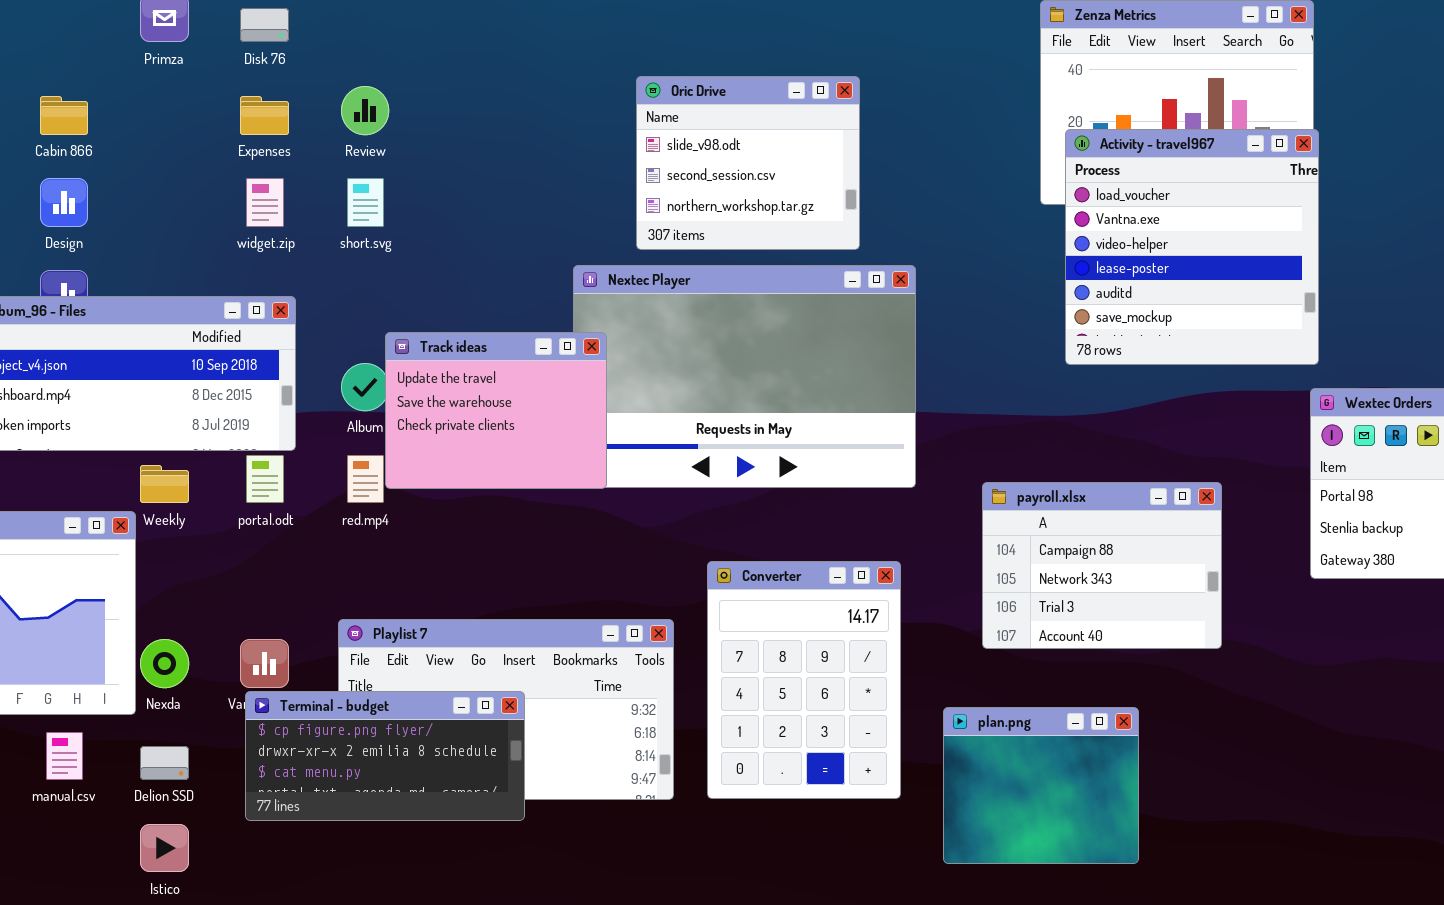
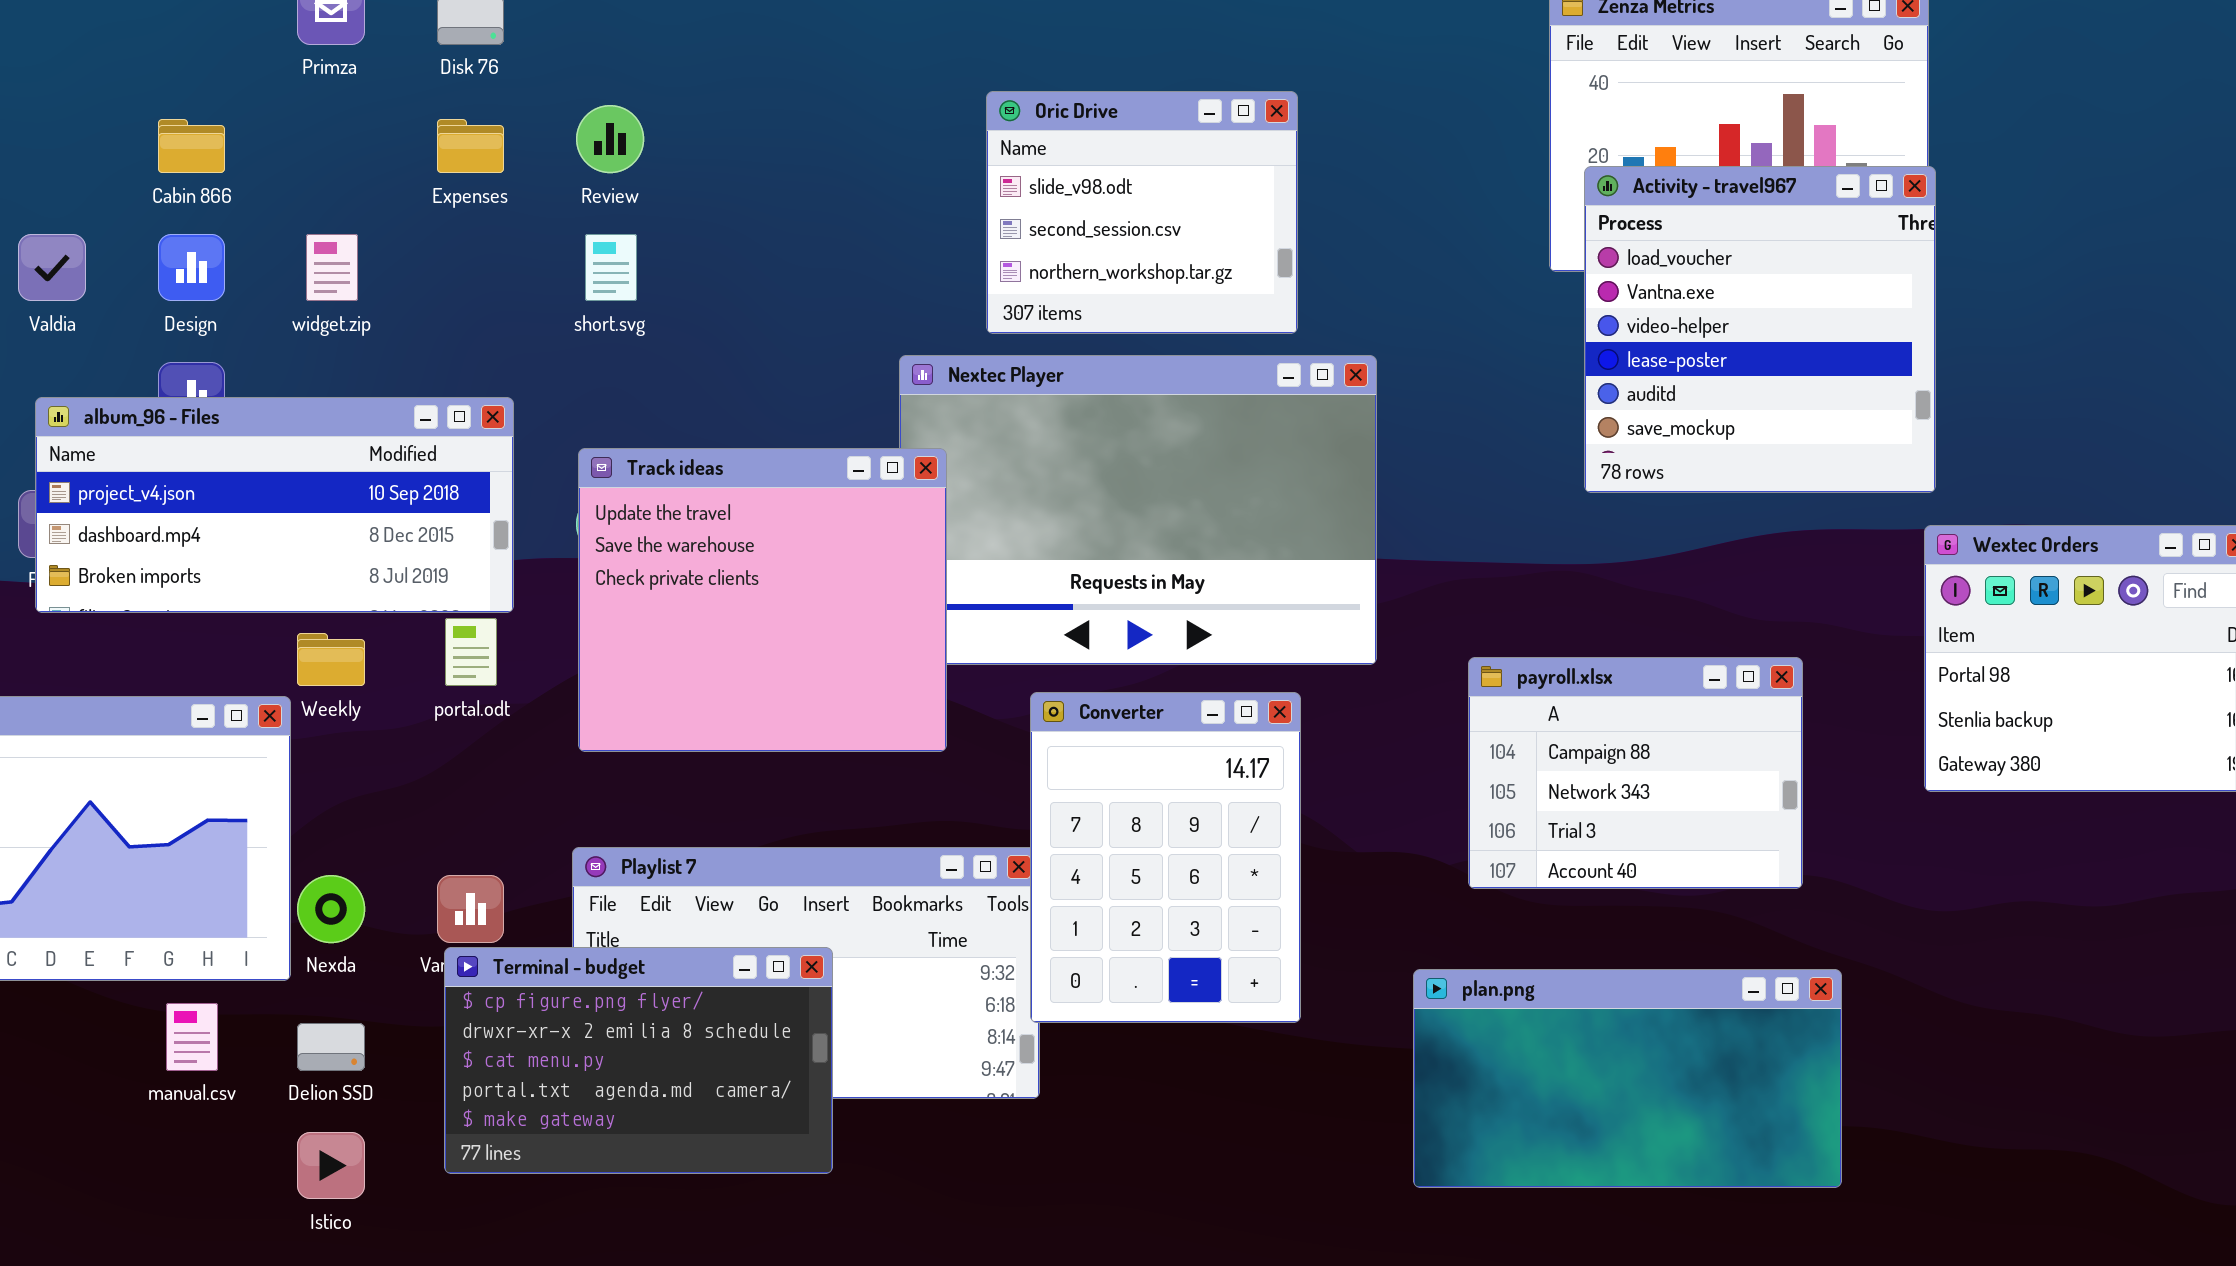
widget.zip: [246,178,284,227] -> [306,234,358,301], moved
Track ideas: [385,332,607,489] -> [578,448,947,752], resized
Converter: [707,561,901,799] -> [1030,692,1301,1023], moved
Terminal - budget: [245,691,525,821] -> [444,947,833,1174], resized
plan.png: [943,707,1139,864] -> [1413,969,1842,1188], resized

